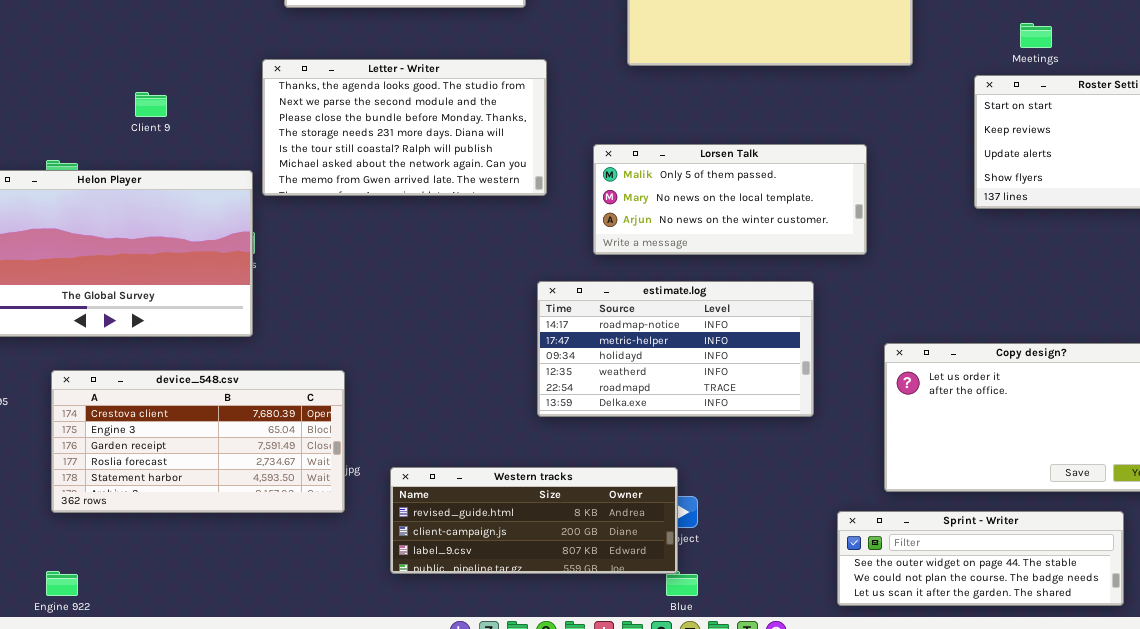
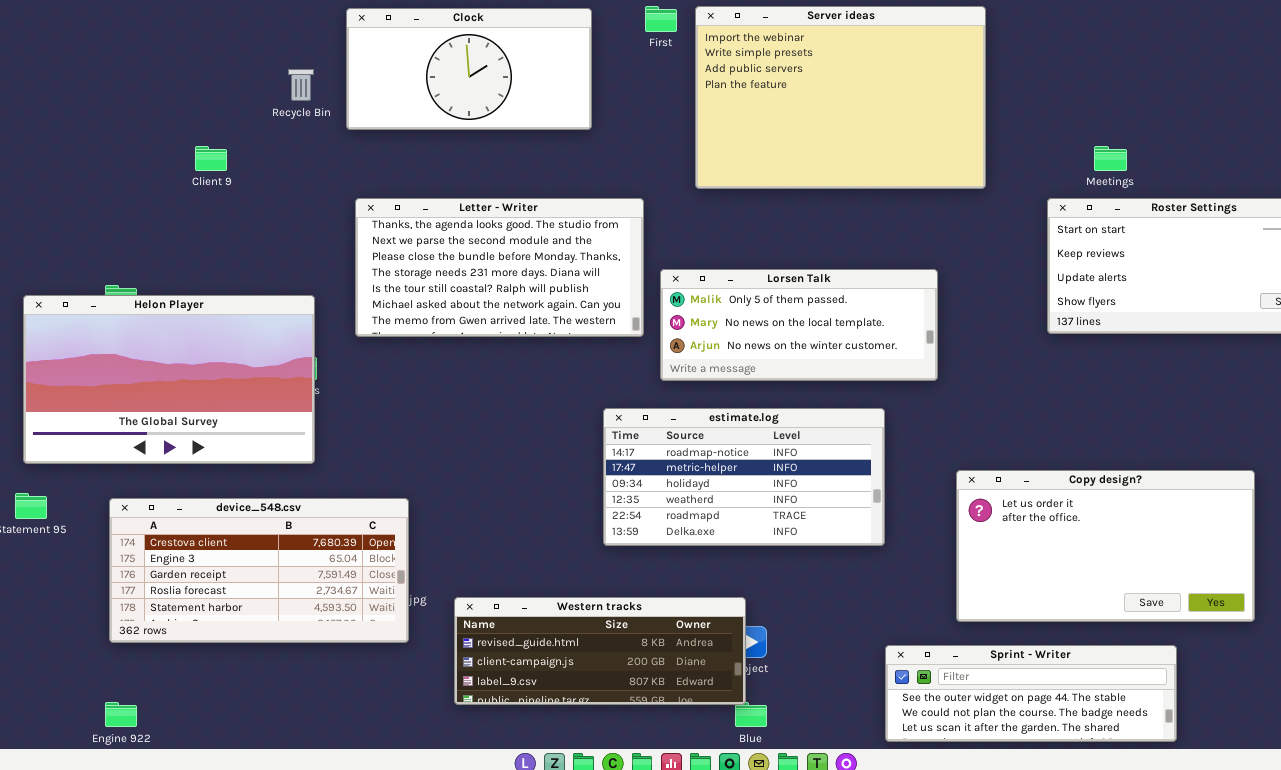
Letter - Writer: [262,59,547,196] -> [355,198,644,337], moved
Client 9: [135,92,167,117] -> [195,146,227,171], moved
Sprint - Writer: [837,511,1124,606] -> [885,645,1177,742], moved

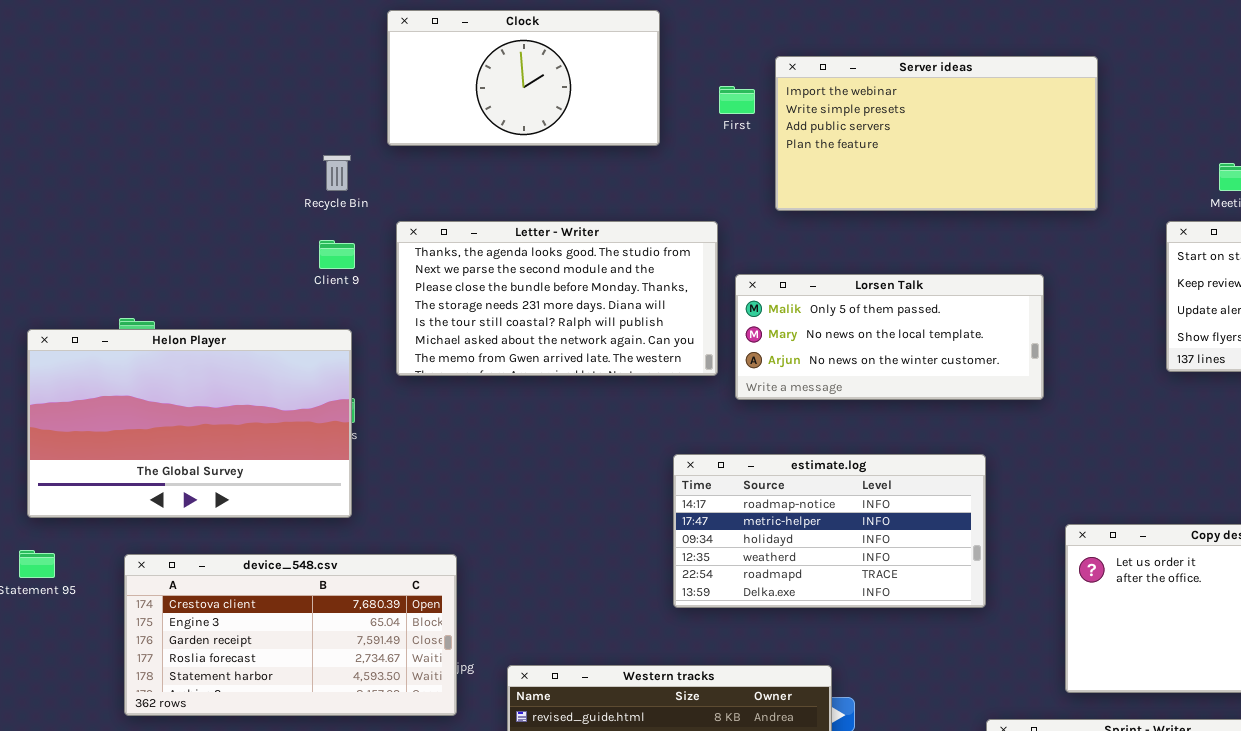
Server ideas: [695,6,986,189] -> [775,56,1098,211], resized
First: [645,6,677,32] -> [719,86,755,114], moved
Recycle Bin: [288,69,314,101] -> [323,155,351,191], moved
Client 9: [195,146,227,171] -> [319,240,355,269], moved
Lorsen Talk: [660,269,938,381] -> [735,274,1044,400], moved

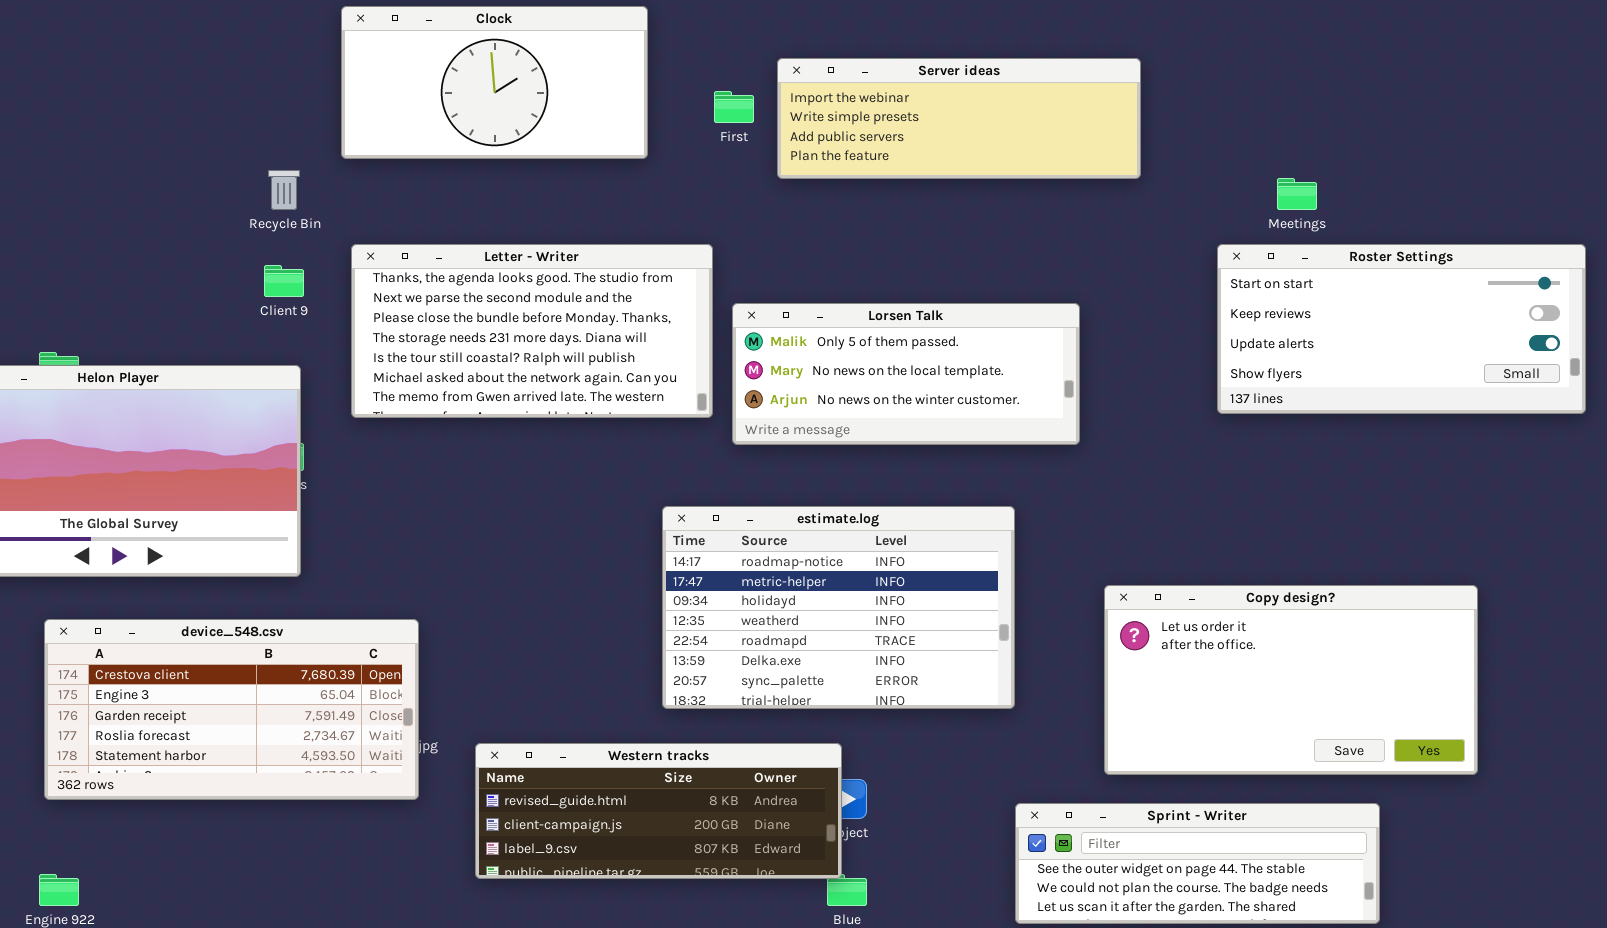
Server ideas: [775,56,1098,211] -> [777,58,1141,179], resized
estimate.log: [673,454,986,608] -> [662,506,1015,709], resized

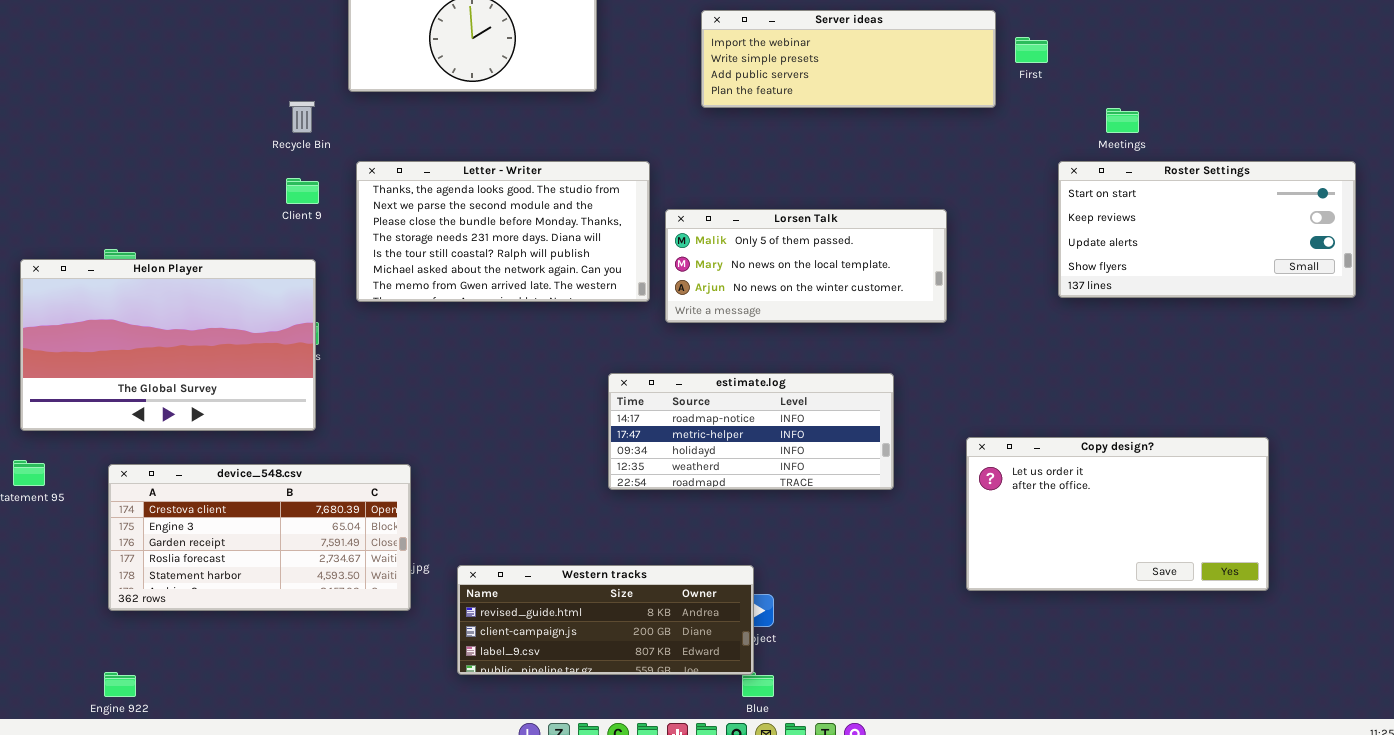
First: [714,91,754,123] -> [1015,37,1048,63], moved
estimate.log: [662,506,1015,709] -> [608,373,894,490], resized
Sprint - Writer: [1015,803,1380,924] -> none, closed

